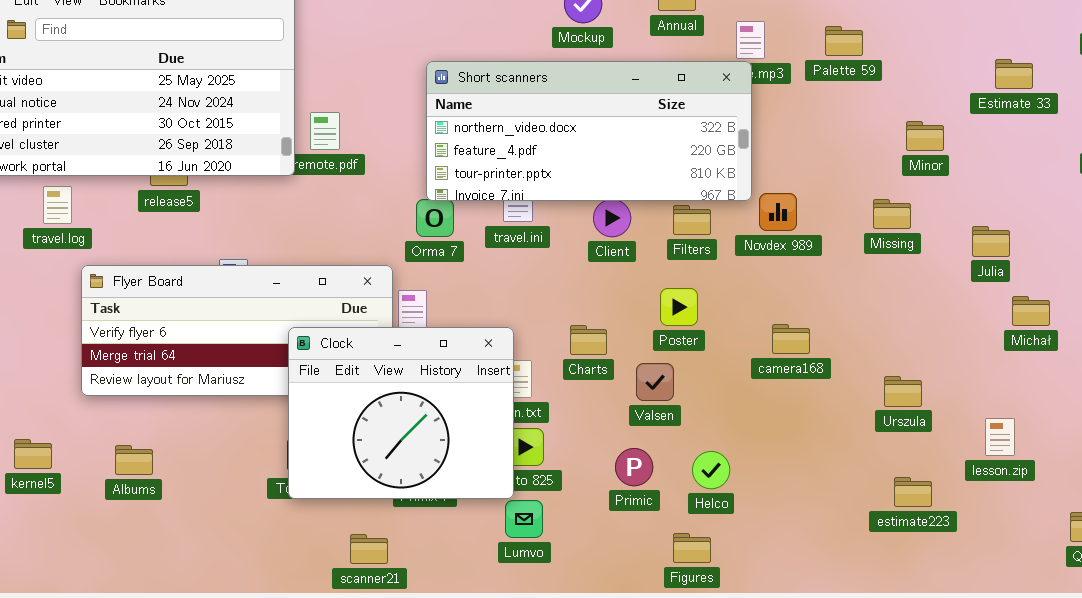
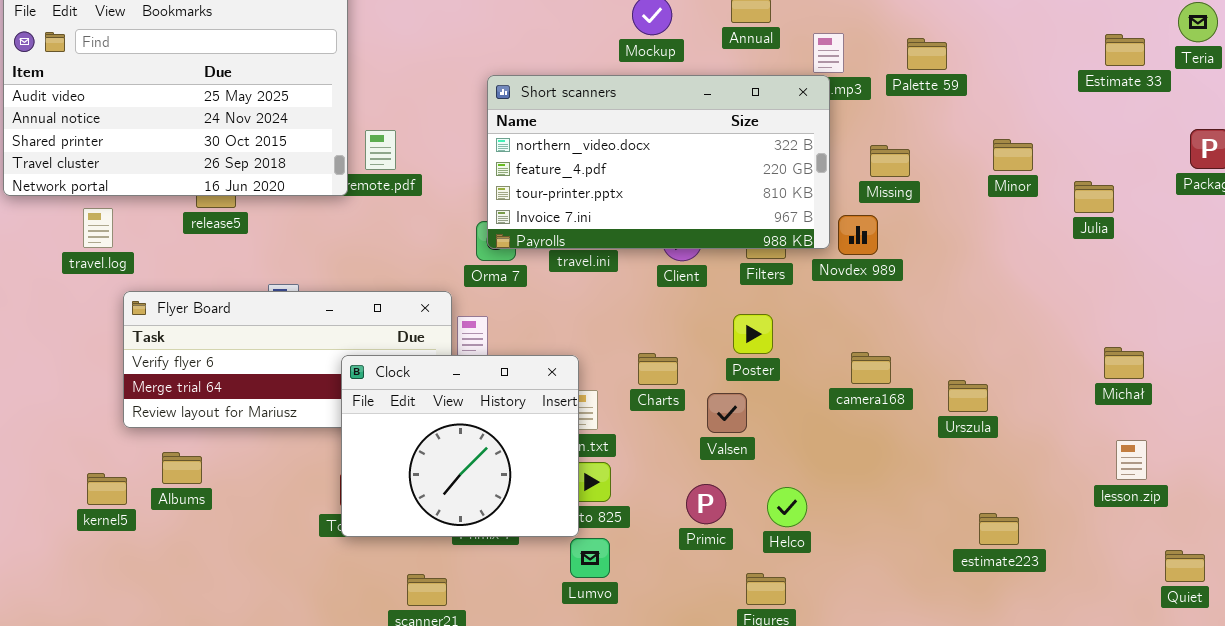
Estimate 33: [995,59,1033,89] -> [1105,34,1145,66], moved
Short scanners: [426,61,752,201] -> [487,75,830,249], resized
Missing: [873,199,911,229] -> [870,145,910,177], moved
Julia: [972,226,1010,257] -> [1074,181,1114,213], moved
Michał: [1012,296,1050,326] -> [1104,347,1144,379], moved
Urszula: [884,376,922,407] -> [948,380,988,412], moved
lesson.zip: [985,418,1015,456] -> [1116,440,1147,480], moved
kernel5: [14,439,52,469] -> [87,473,127,505], moved
Albums: [115,445,153,475] -> [162,452,202,484], moved

